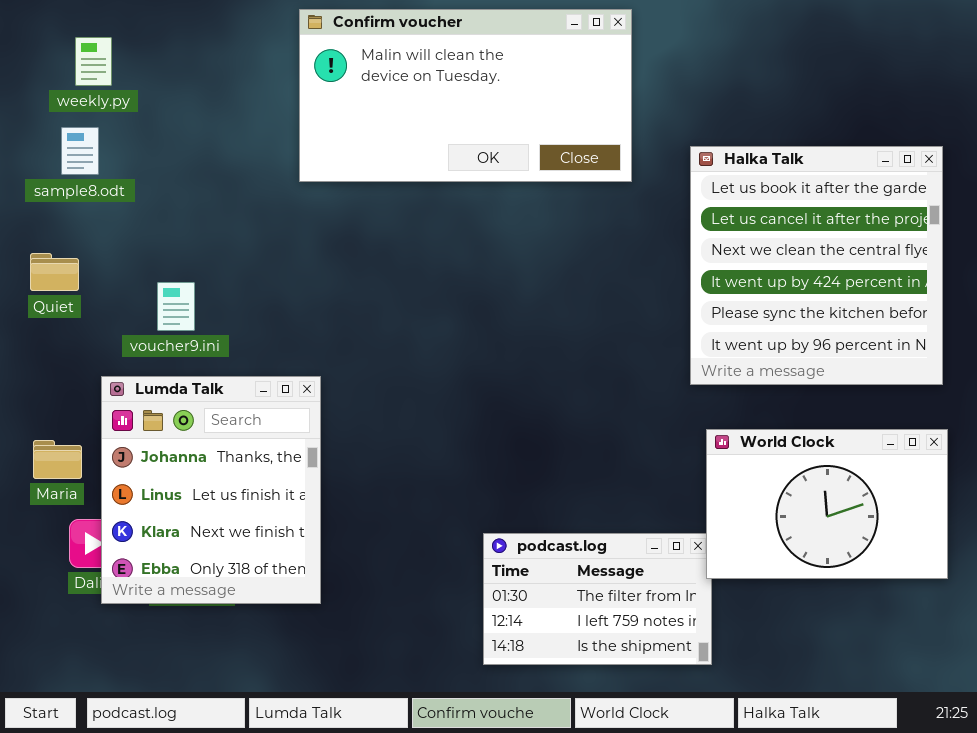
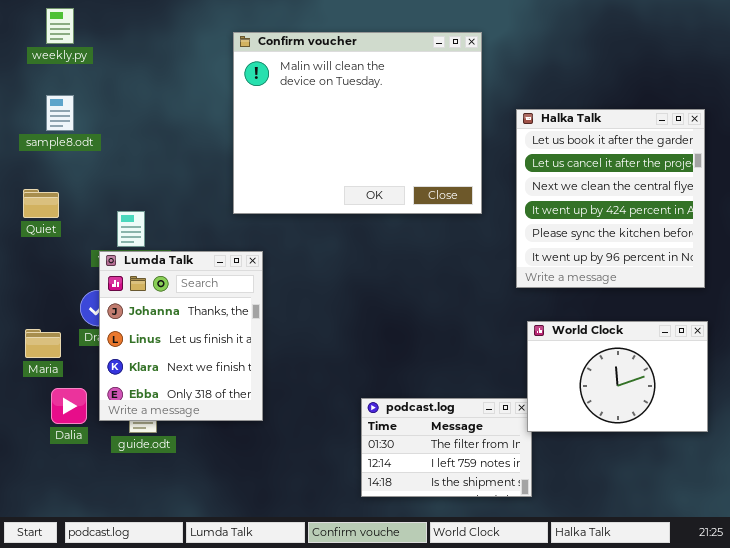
Confirm voucher: [299,9,632,182] -> [233,32,482,214], moved, resized
weekly.py: [75,37,112,86] -> [46,8,74,44], moved
Lumda Talk: [101,376,321,604] -> [99,251,263,421], moved

